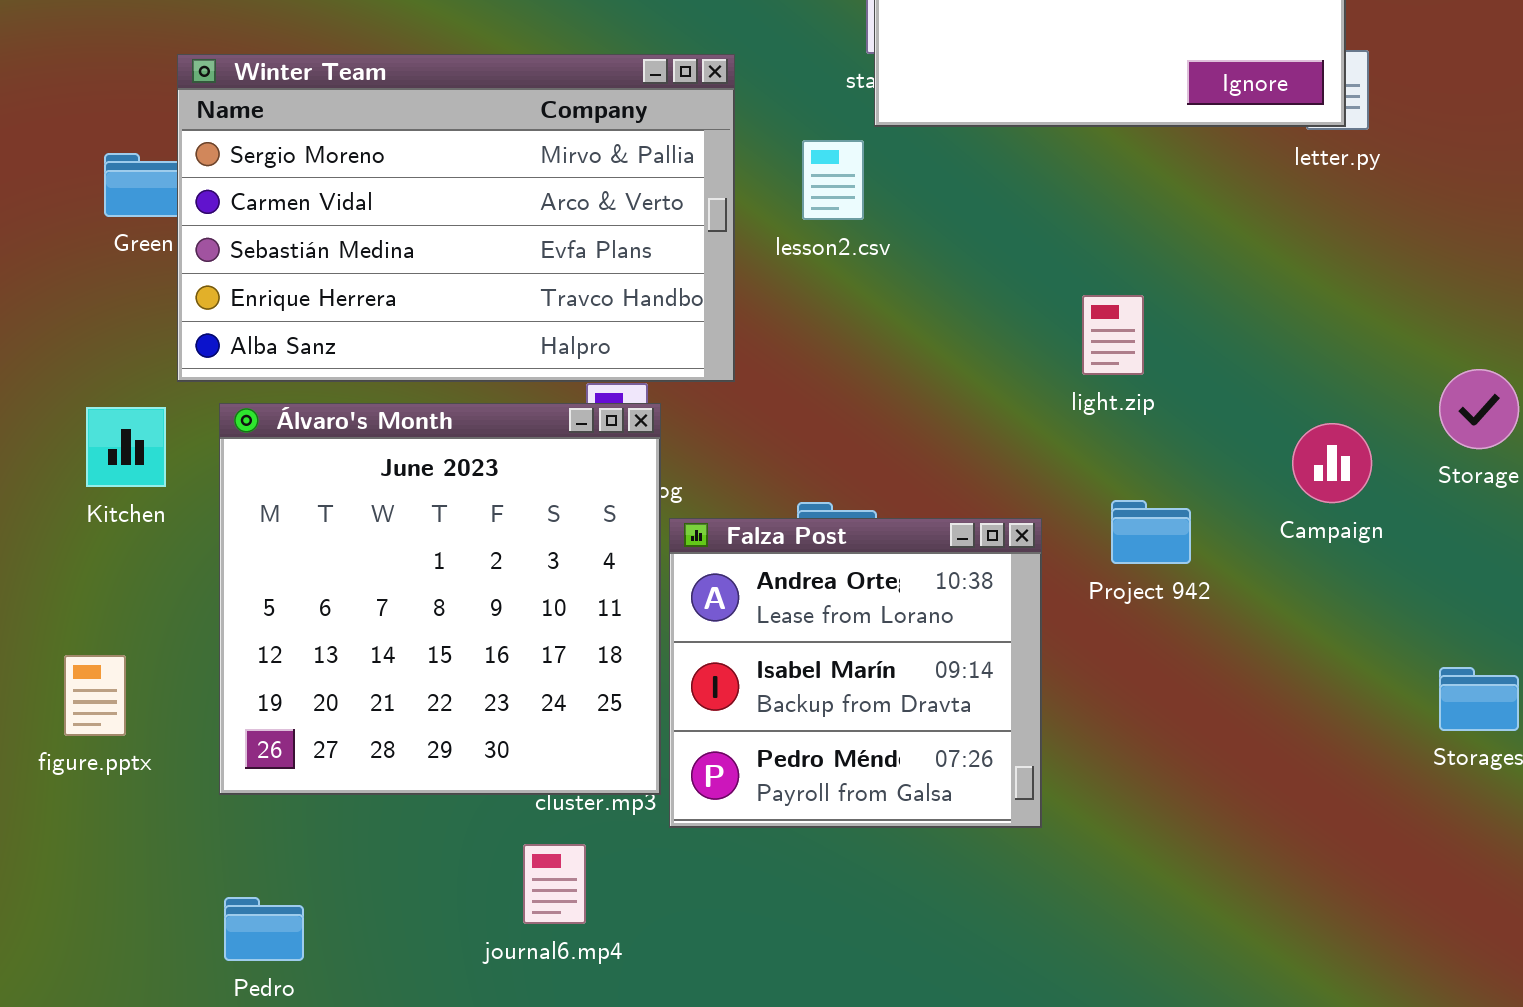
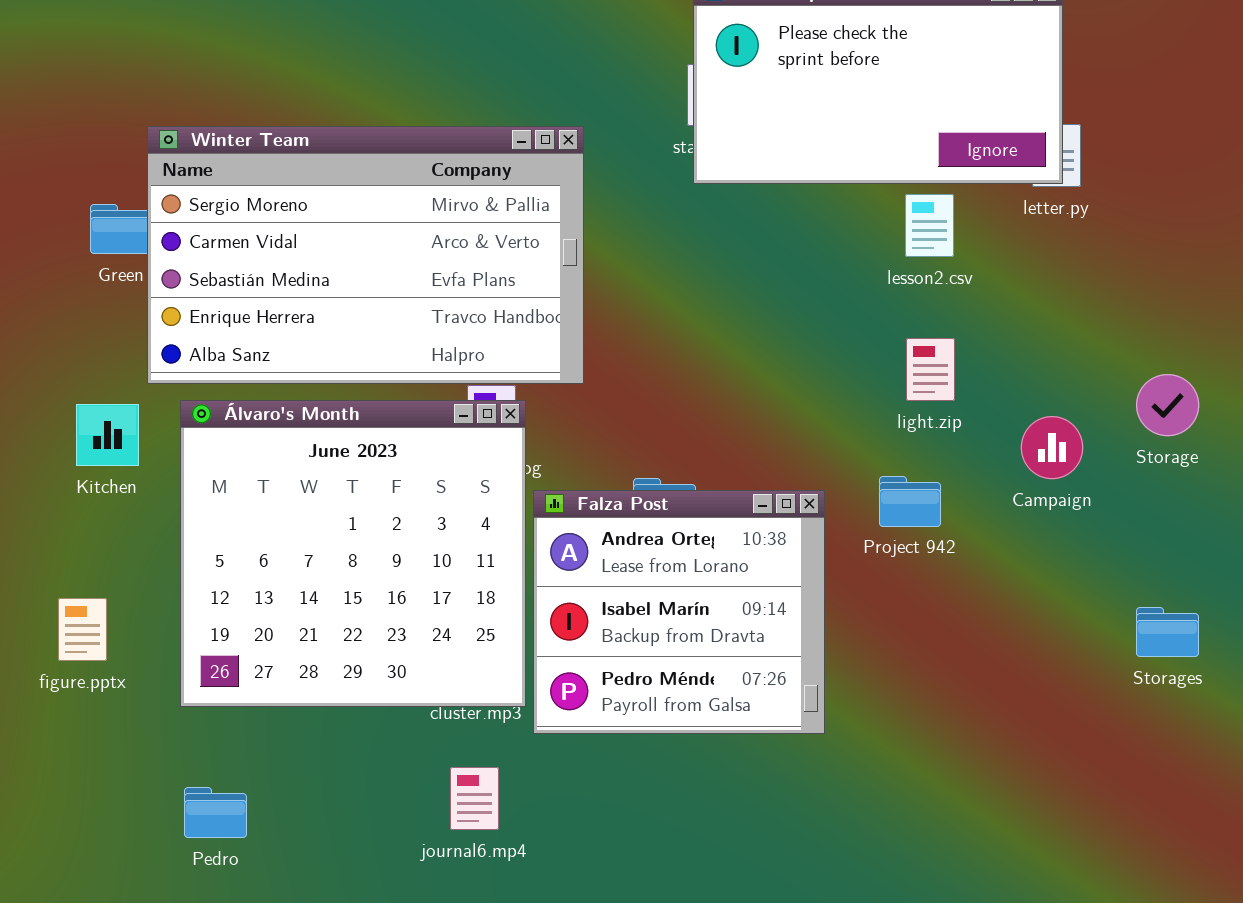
lesson2.csv: [802,140,864,220] -> [905,194,954,257], moved
light.zip: [1082,295,1144,375] -> [906,338,955,401], moved
journal6.mp4: [523,844,586,924] -> [450,767,499,830], moved

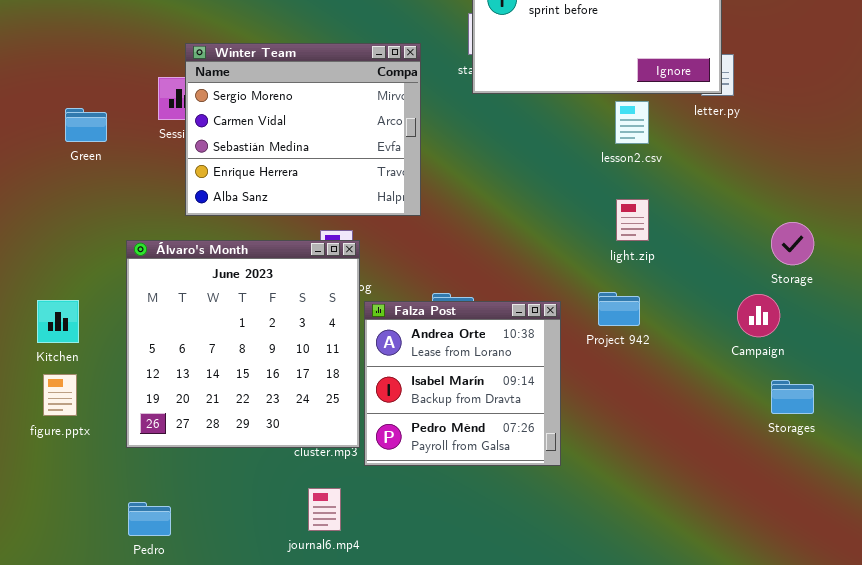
Winter Team: [147,126,584,384] -> [185,43,421,216], moved, resized
Kitchen: [76,404,139,466] -> [37,300,79,343], moved
Campaign: [1021,416,1083,479] -> [737,294,780,337], moved

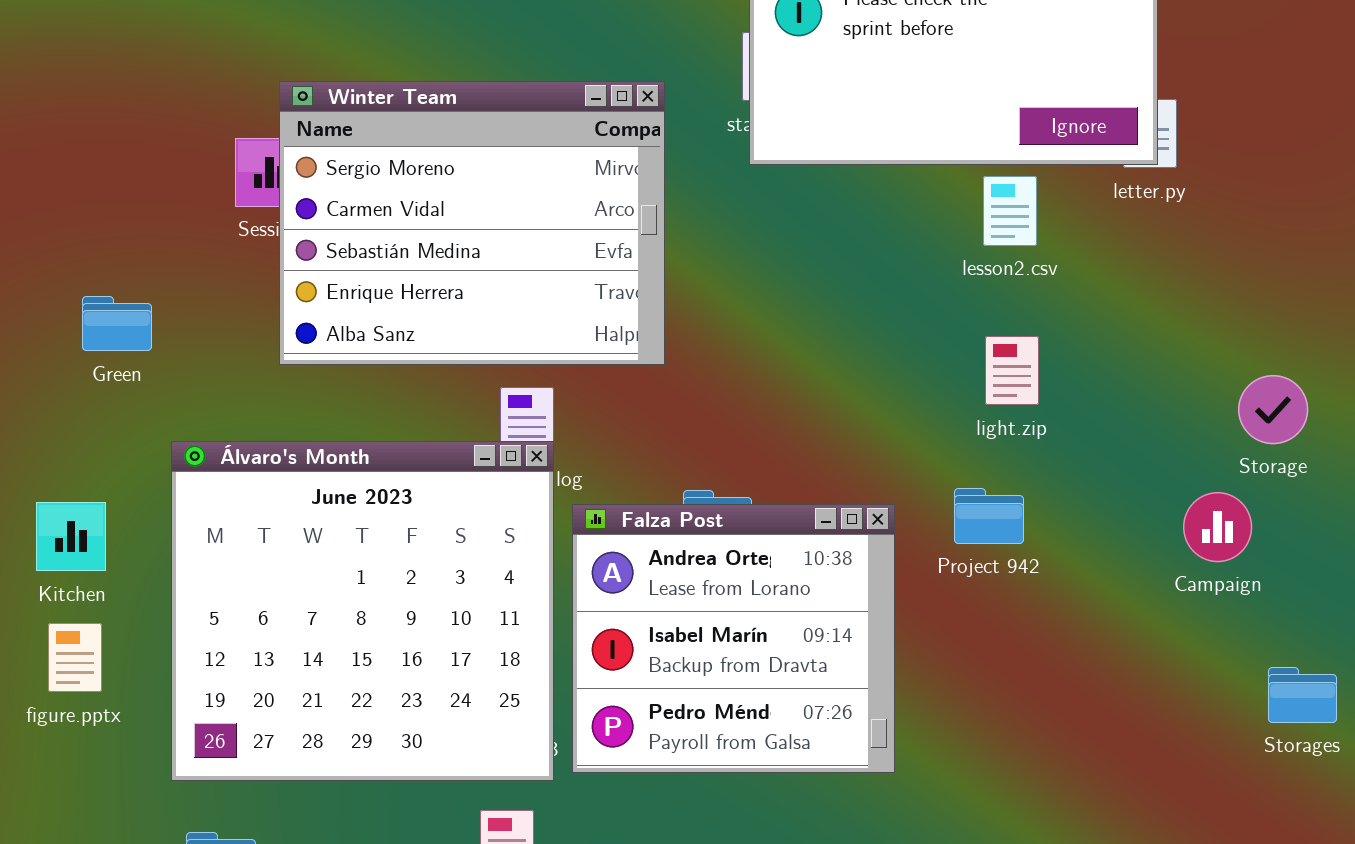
Green: [65,108,107,142] -> [82,296,152,351], moved
Álvaro's Month: [126,240,360,448] -> [171,441,554,781], moved
Storages: [771,380,814,414] -> [1268,667,1337,723], moved

